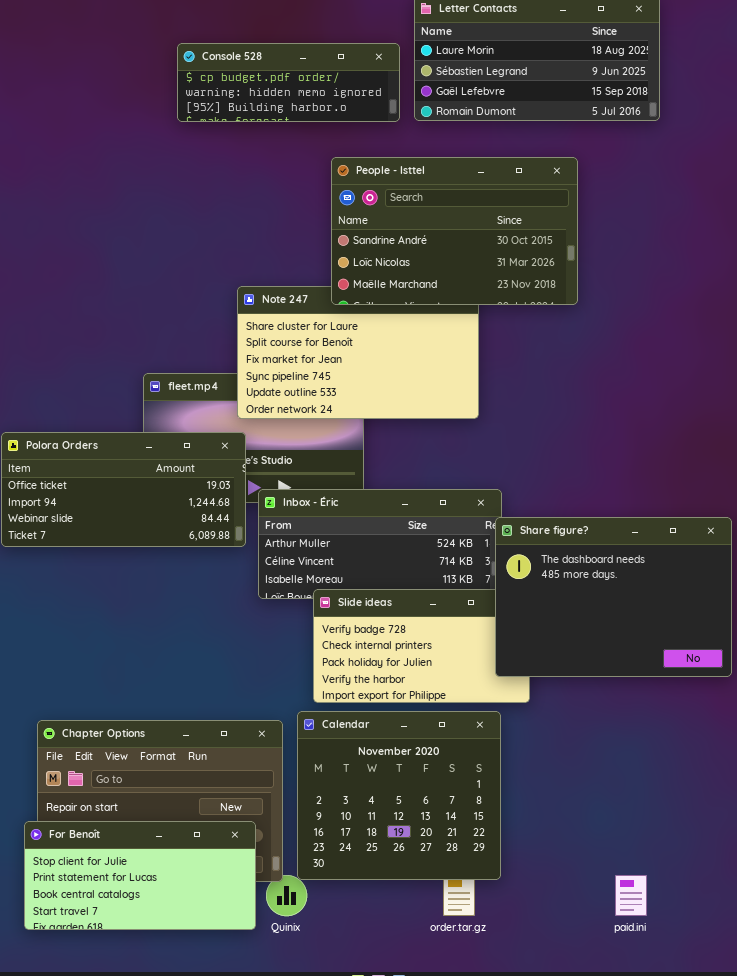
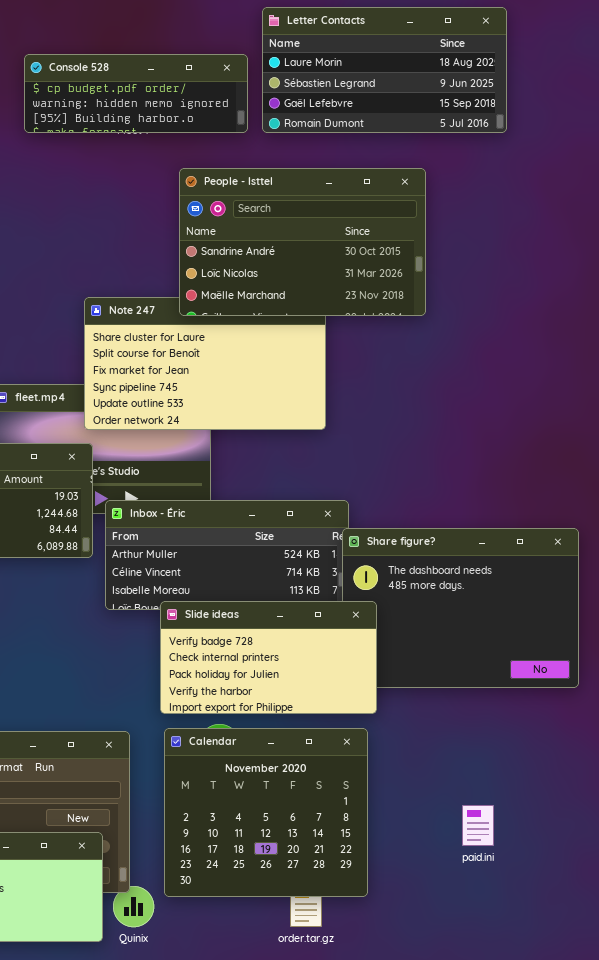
Slide ideas: [313,589,530,703] -> [160,601,377,714], raised
Calendar: [297,711,501,880] -> [164,728,368,897], moved
paid.ini: [615,875,647,916] -> [462,805,494,846], moved

